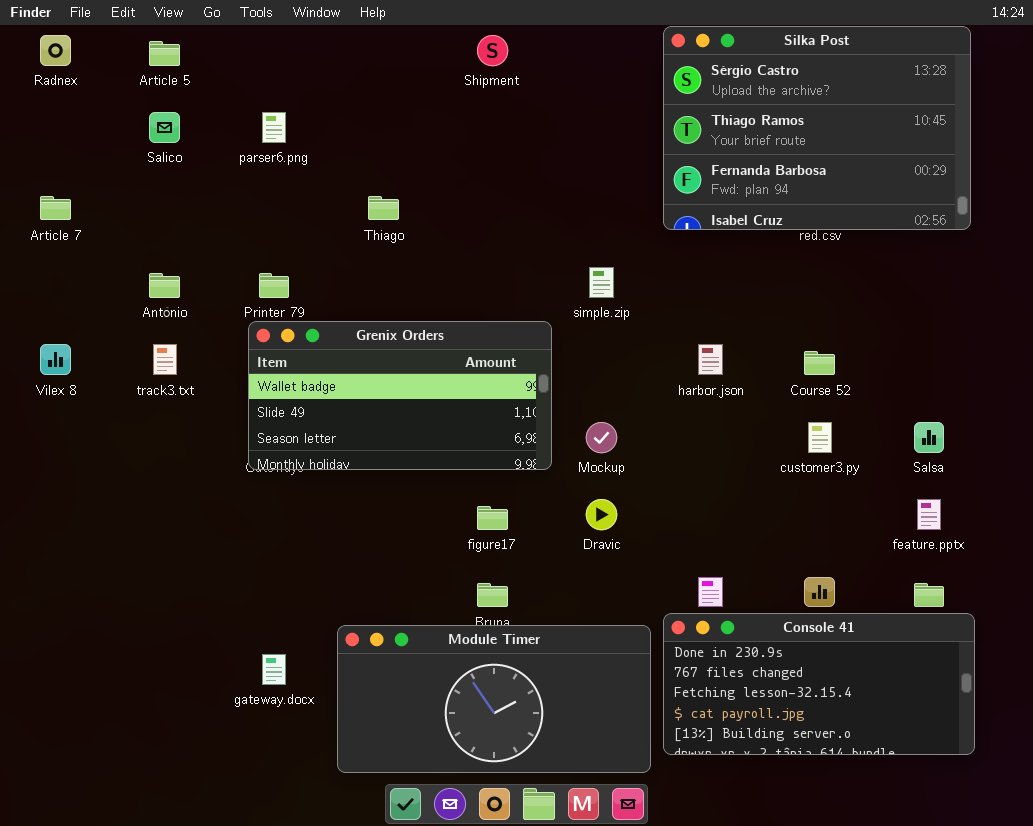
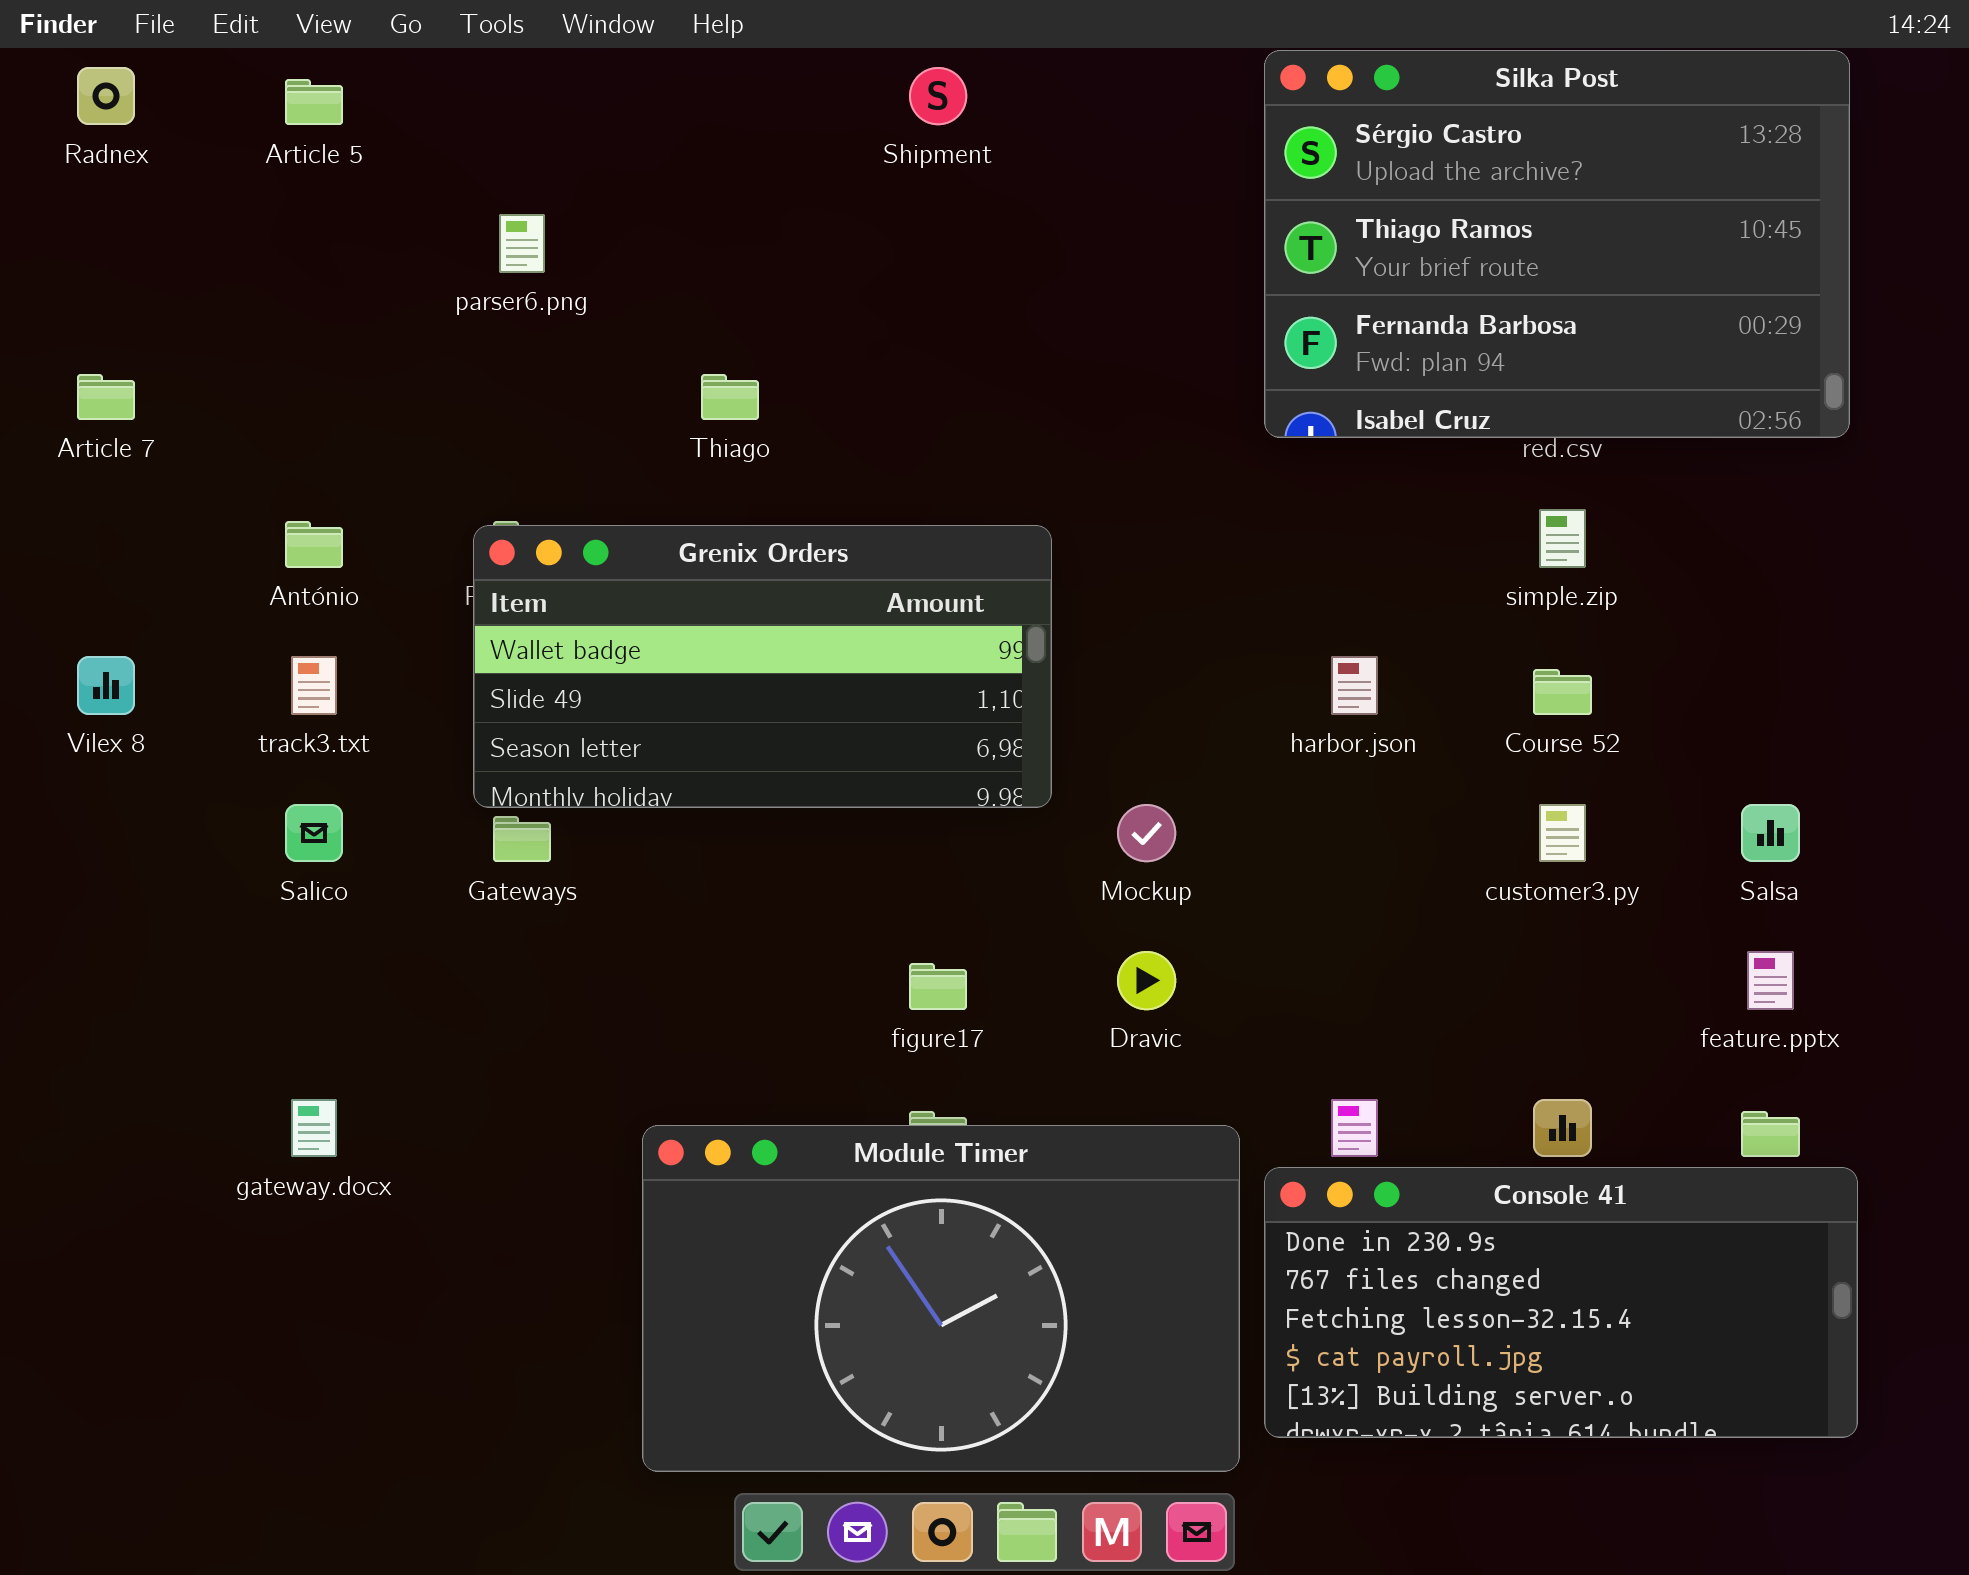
Salico: [149,112,180,143] -> [285,804,343,862], moved
simple.zip: [589,267,614,298] -> [1539,509,1586,568], moved
Grenix Orders: [248,321,552,470] -> [473,525,1052,808], moved
Module Timer: [337,625,651,773] -> [642,1125,1240,1472], resized
gateway.docx: [262,654,286,685] -> [291,1099,337,1157], moved

